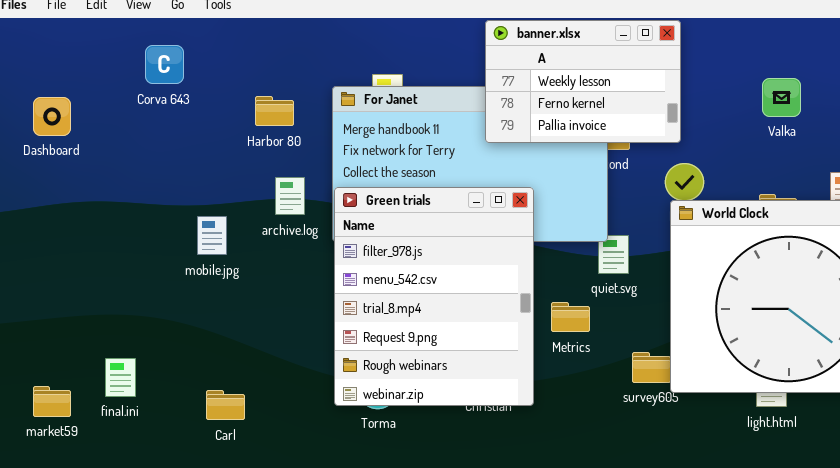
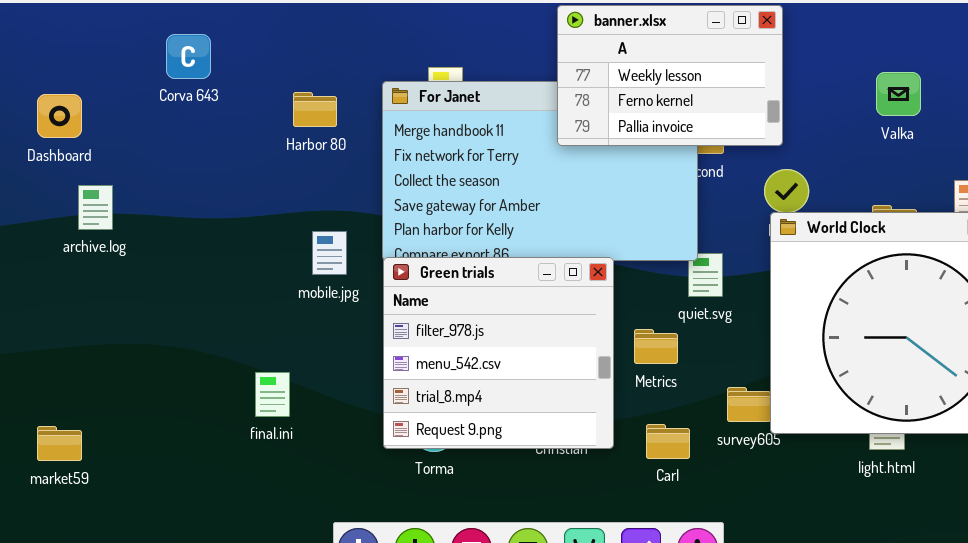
archive.log: [275,177,305,215] -> [78,185,113,230], moved
Green trials: [334,187,534,406] -> [383,257,614,449], resized
mobile.jpg: [197,216,227,255] -> [312,231,347,275], moved
final.ini: [105,358,136,397] -> [255,372,290,417], moved
Carl: [206,390,245,420] -> [646,424,690,459], moved

